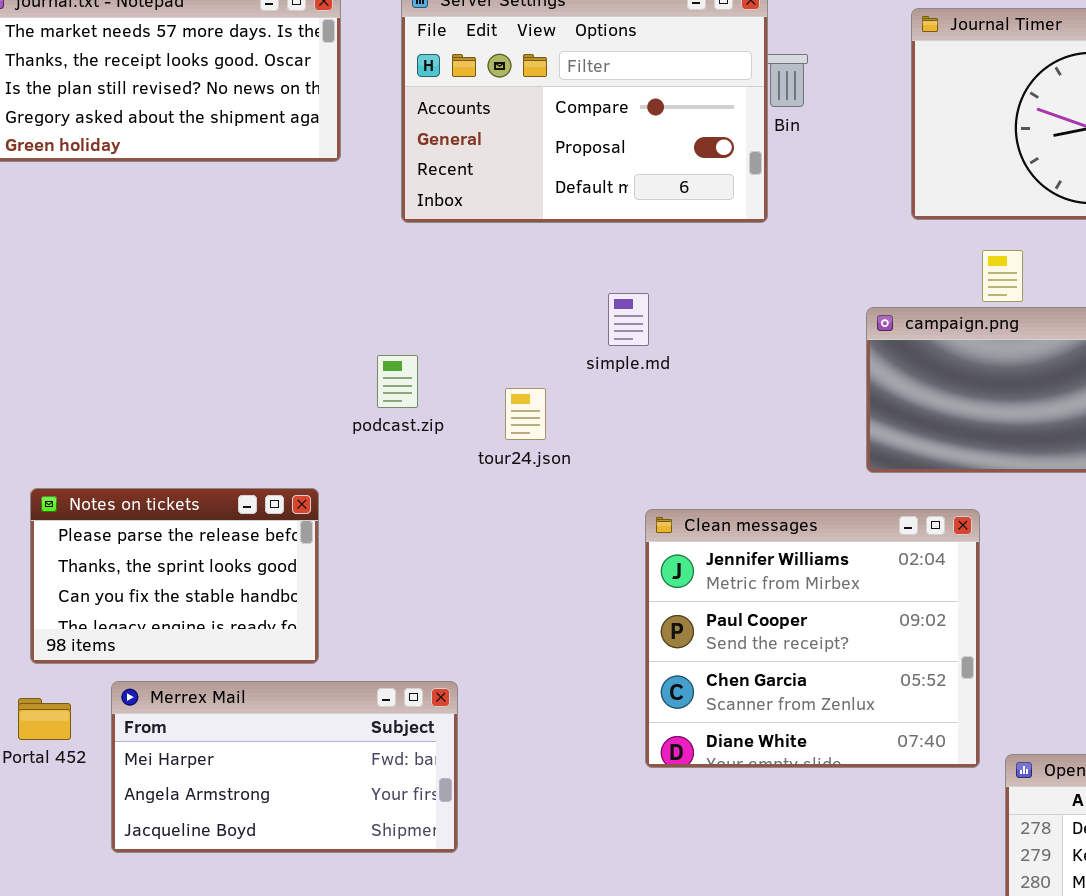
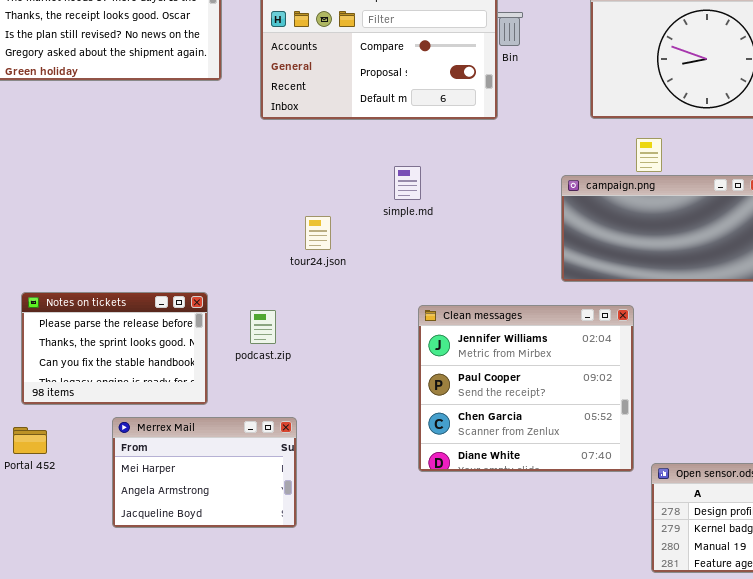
podcast.zip: [377,355,418,408] -> [250,310,276,344], moved
tour24.json: [505,388,546,440] -> [305,216,331,250], moved
Merrex Mail: [111,681,458,853] -> [112,417,297,528], resized

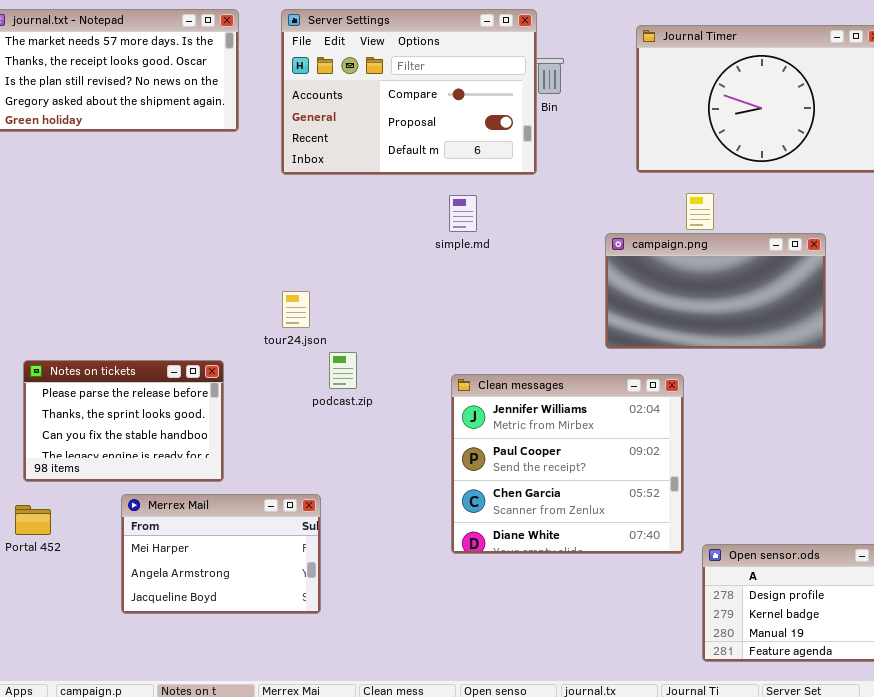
simple.md: [394,166,421,200] -> [449,195,477,232], moved
tour24.json: [305,216,331,250] -> [282,291,310,328], moved
podcast.zip: [250,310,276,344] -> [329,352,357,389], moved

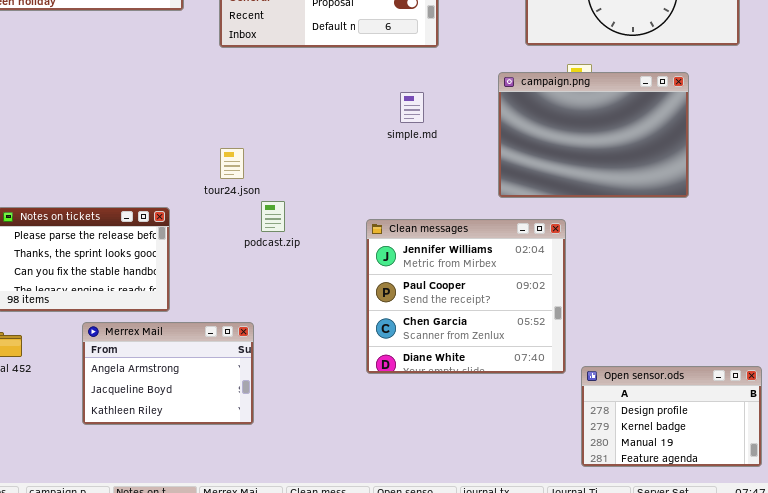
simple.md: [449,195,477,232] -> [400,92,424,123], moved
campaign.png: [605,233,826,349] -> [498,72,689,198], resized
Merrex Mail: [121,494,321,614] -> [82,322,254,425], scrolled down 1 row

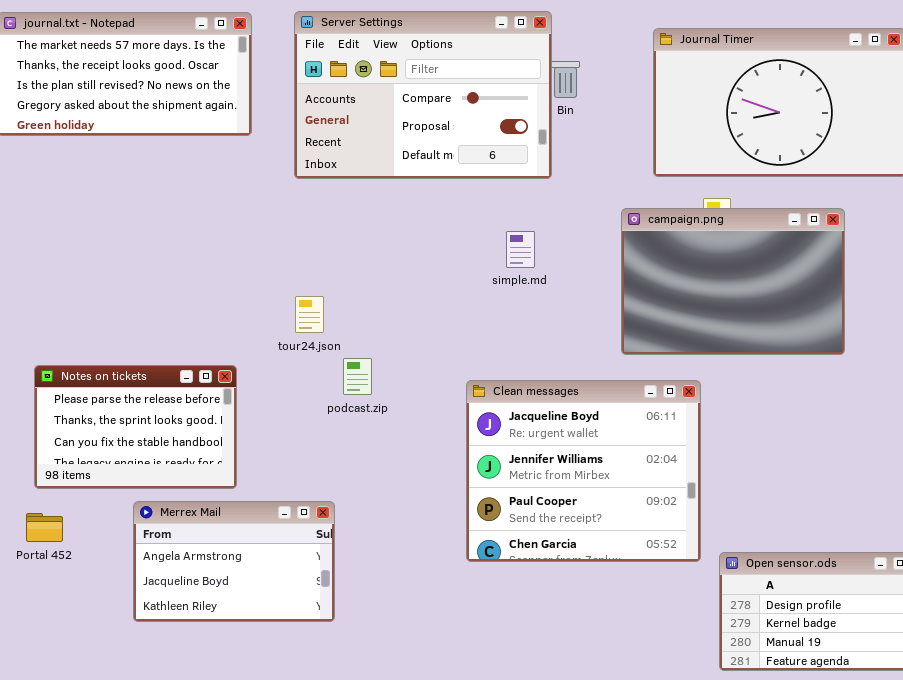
Clean messages: [366,219,566,374] -> [466,380,701,562], scrolled up 1 row

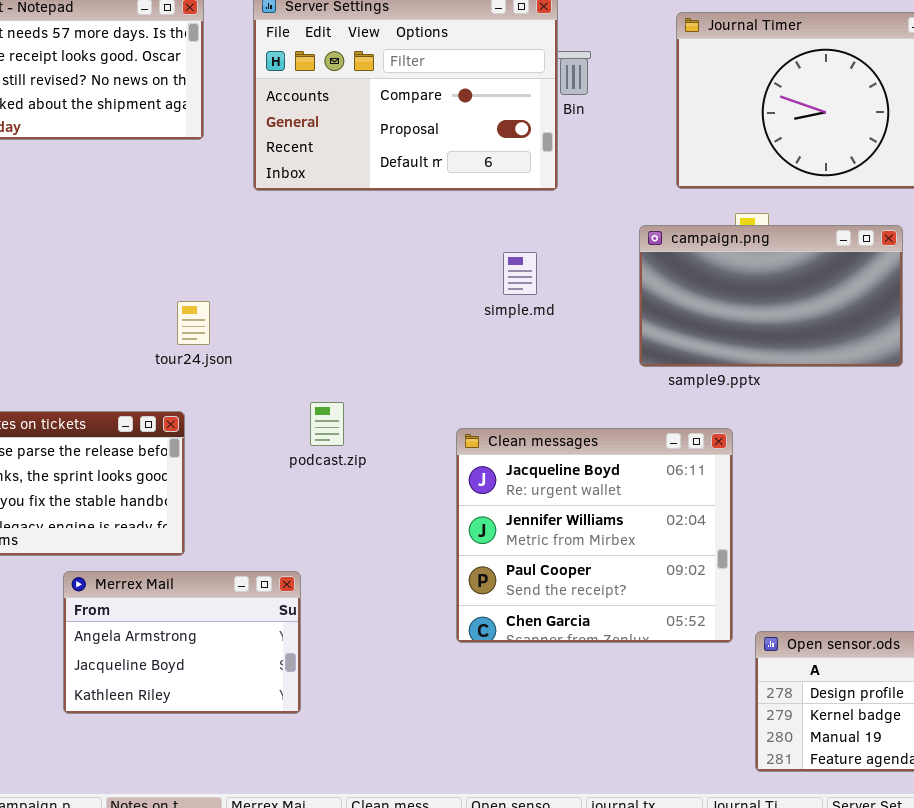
campaign.png: [621,208,845,355] -> [639,225,903,367], resized
tour24.json: [295,296,324,333] -> [177,301,210,345], moved

